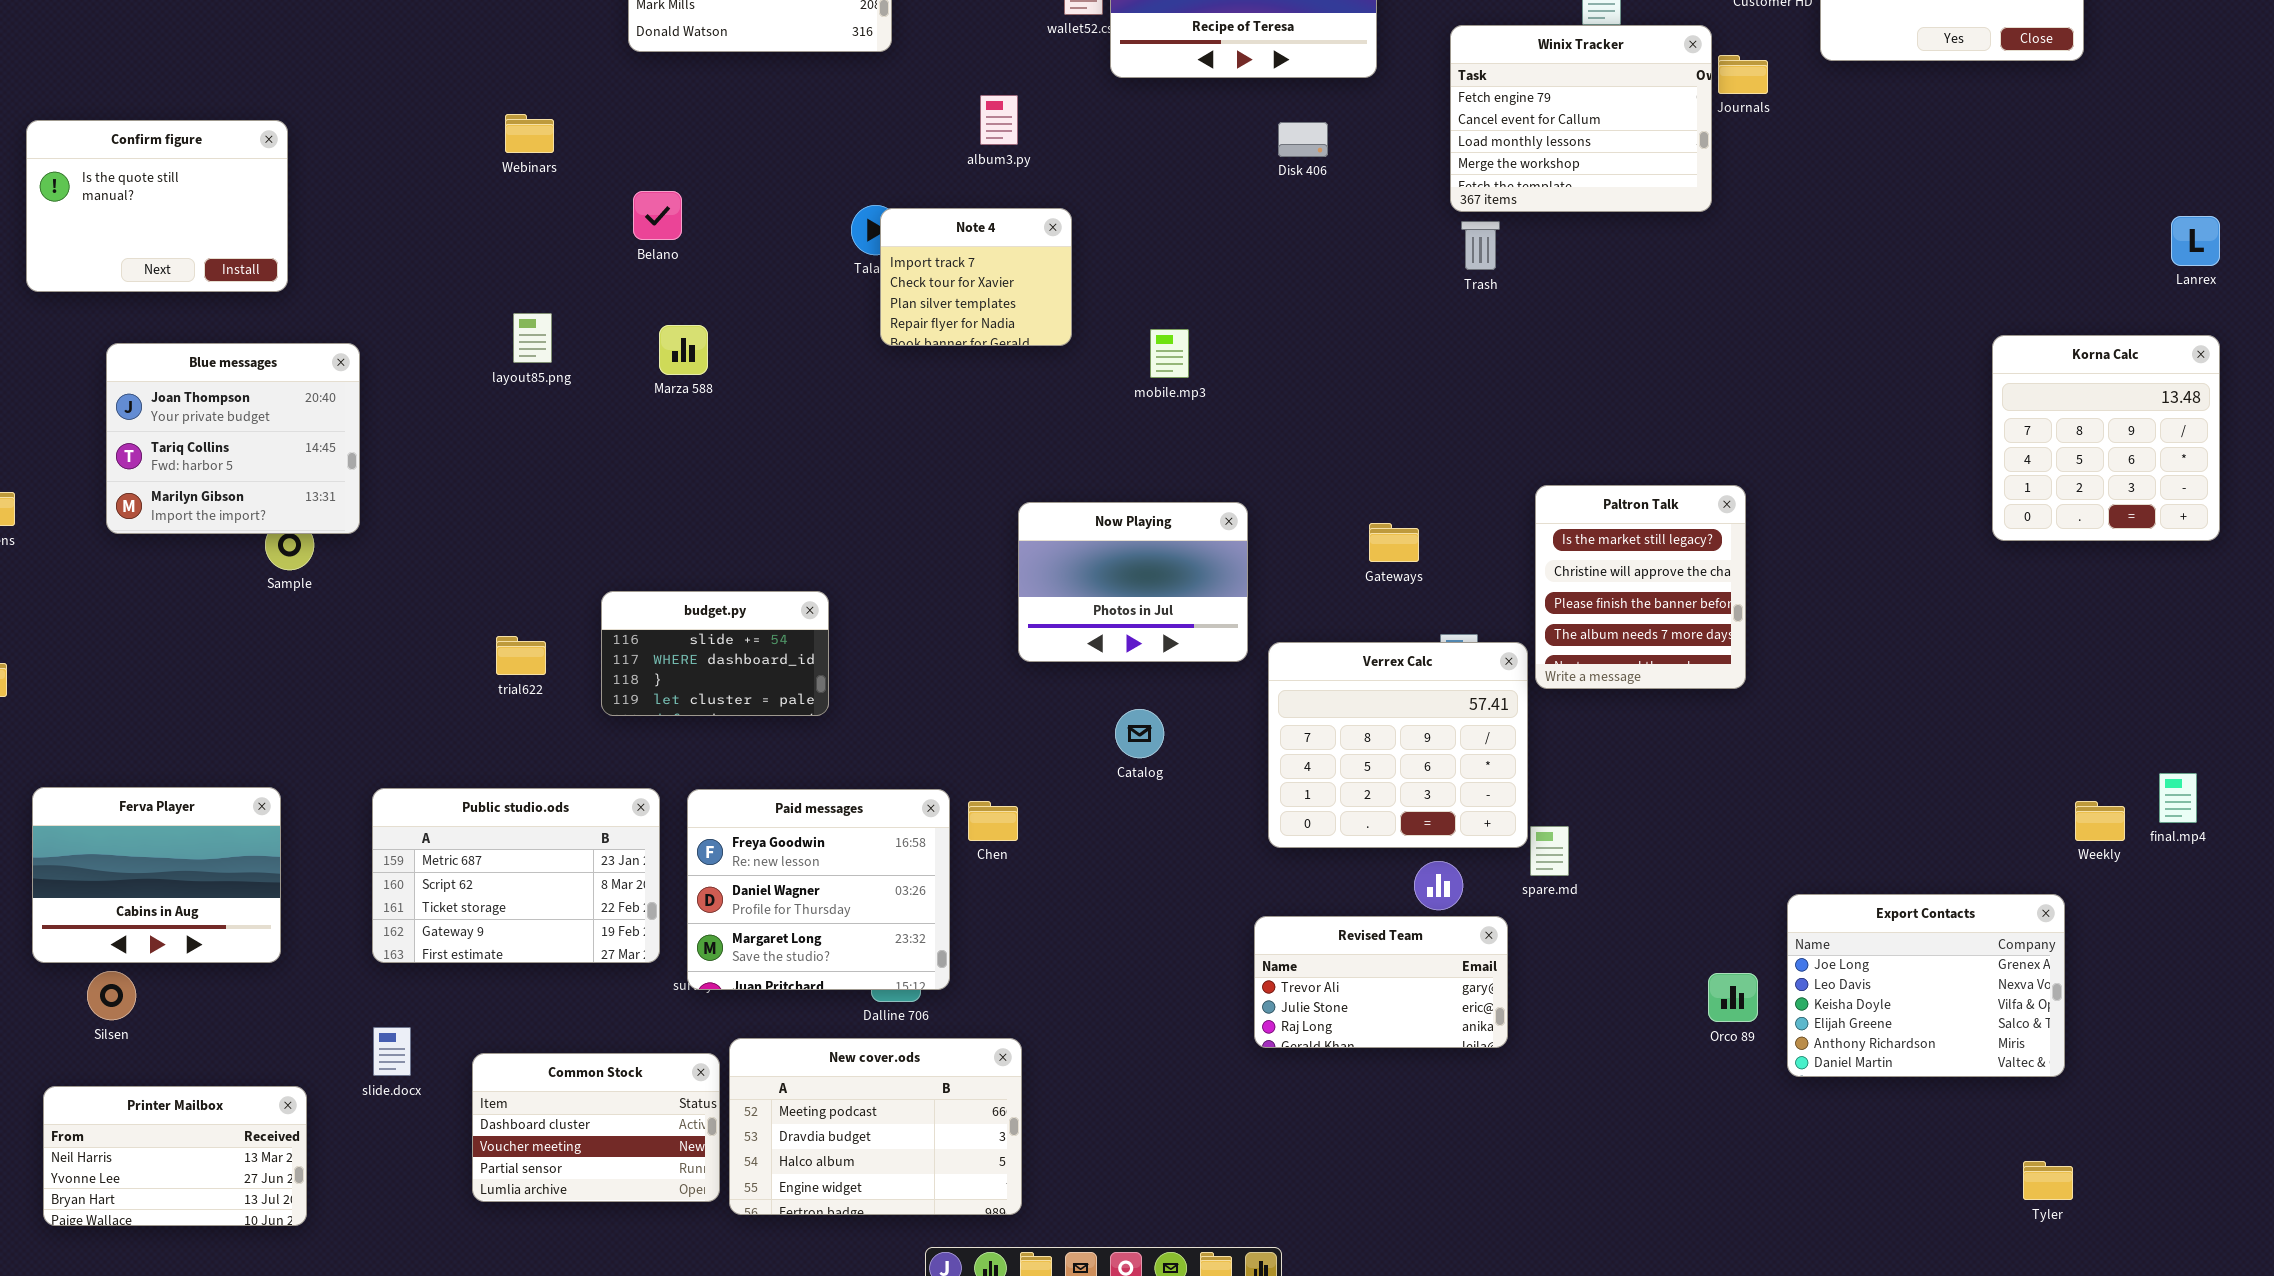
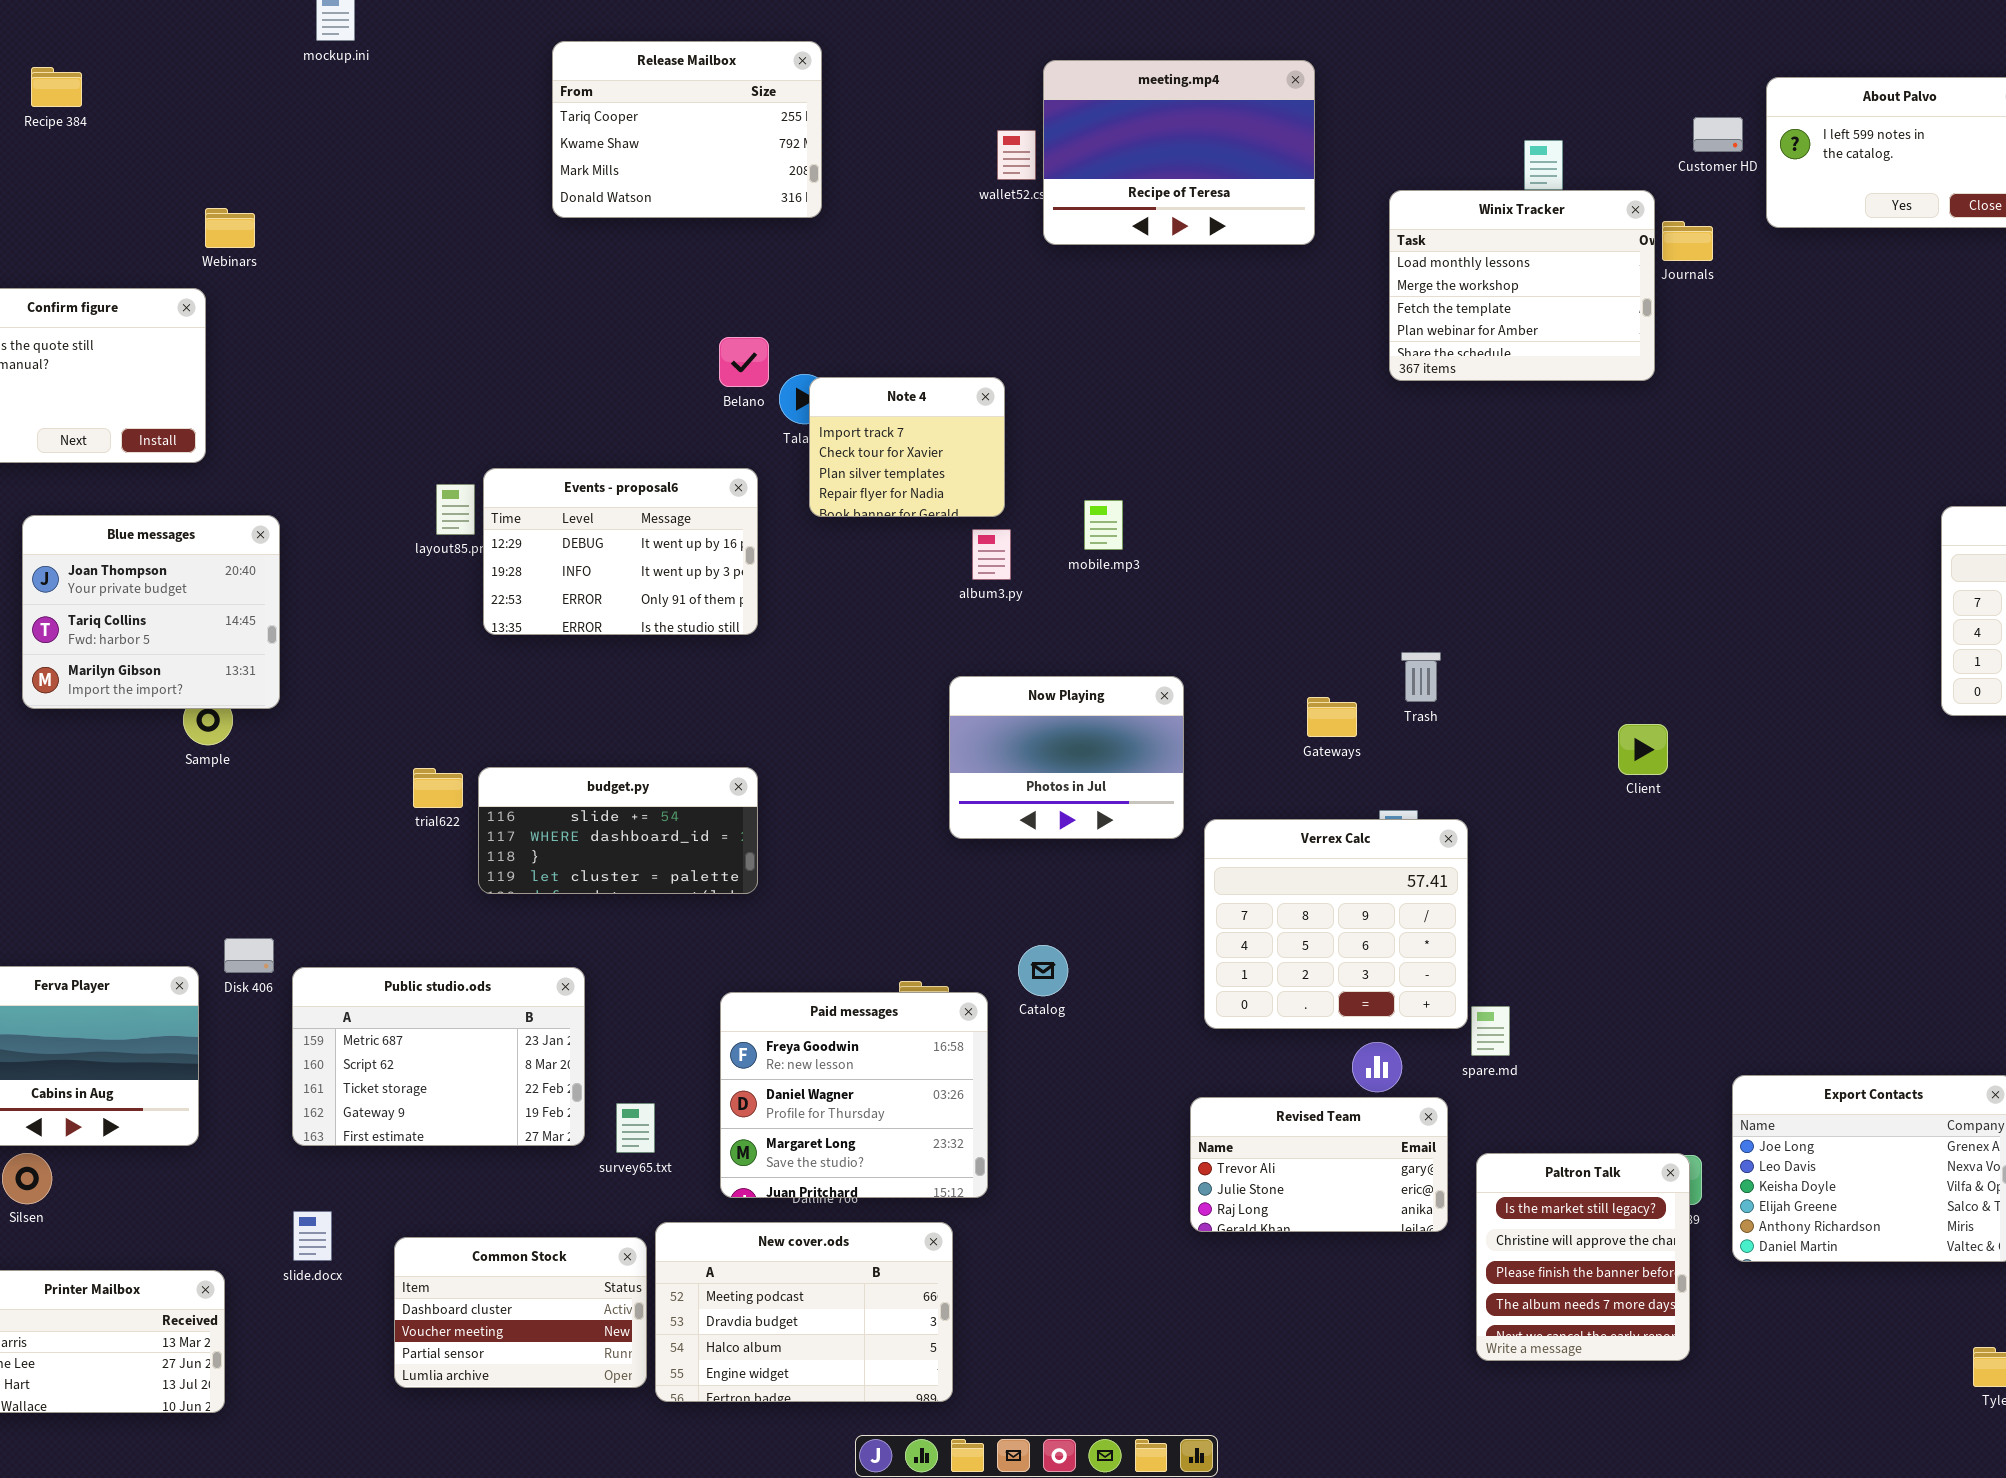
Winix Tracker: [1450,25,1712,212] -> [1389,190,1655,381], scrolled down 2 rows
album3.py: [980,95,1018,145] -> [972,529,1011,580], moved
Webinars: [505,114,554,153] -> [205,208,255,248], moved
Disk 406: [1278,122,1328,157] -> [224,938,274,973], moved
Belano: [633,191,682,240] -> [719,337,769,387], moved
Trash: [1461,221,1500,270] -> [1401,652,1441,702], moved
Events - proposal6: none -> [483,468,758,635], opened
Paltron Talk: [1535,485,1746,689] -> [1476,1153,1690,1361], moved
budget.py: [601,591,829,716] -> [478,767,758,894], resized
trial622: [496,636,546,675] -> [413,768,463,808], moved
Catalog: [1115,709,1164,758] -> [1018,945,1068,996], moved
Paid messages: [687,789,950,990] -> [720,992,988,1198], moved

